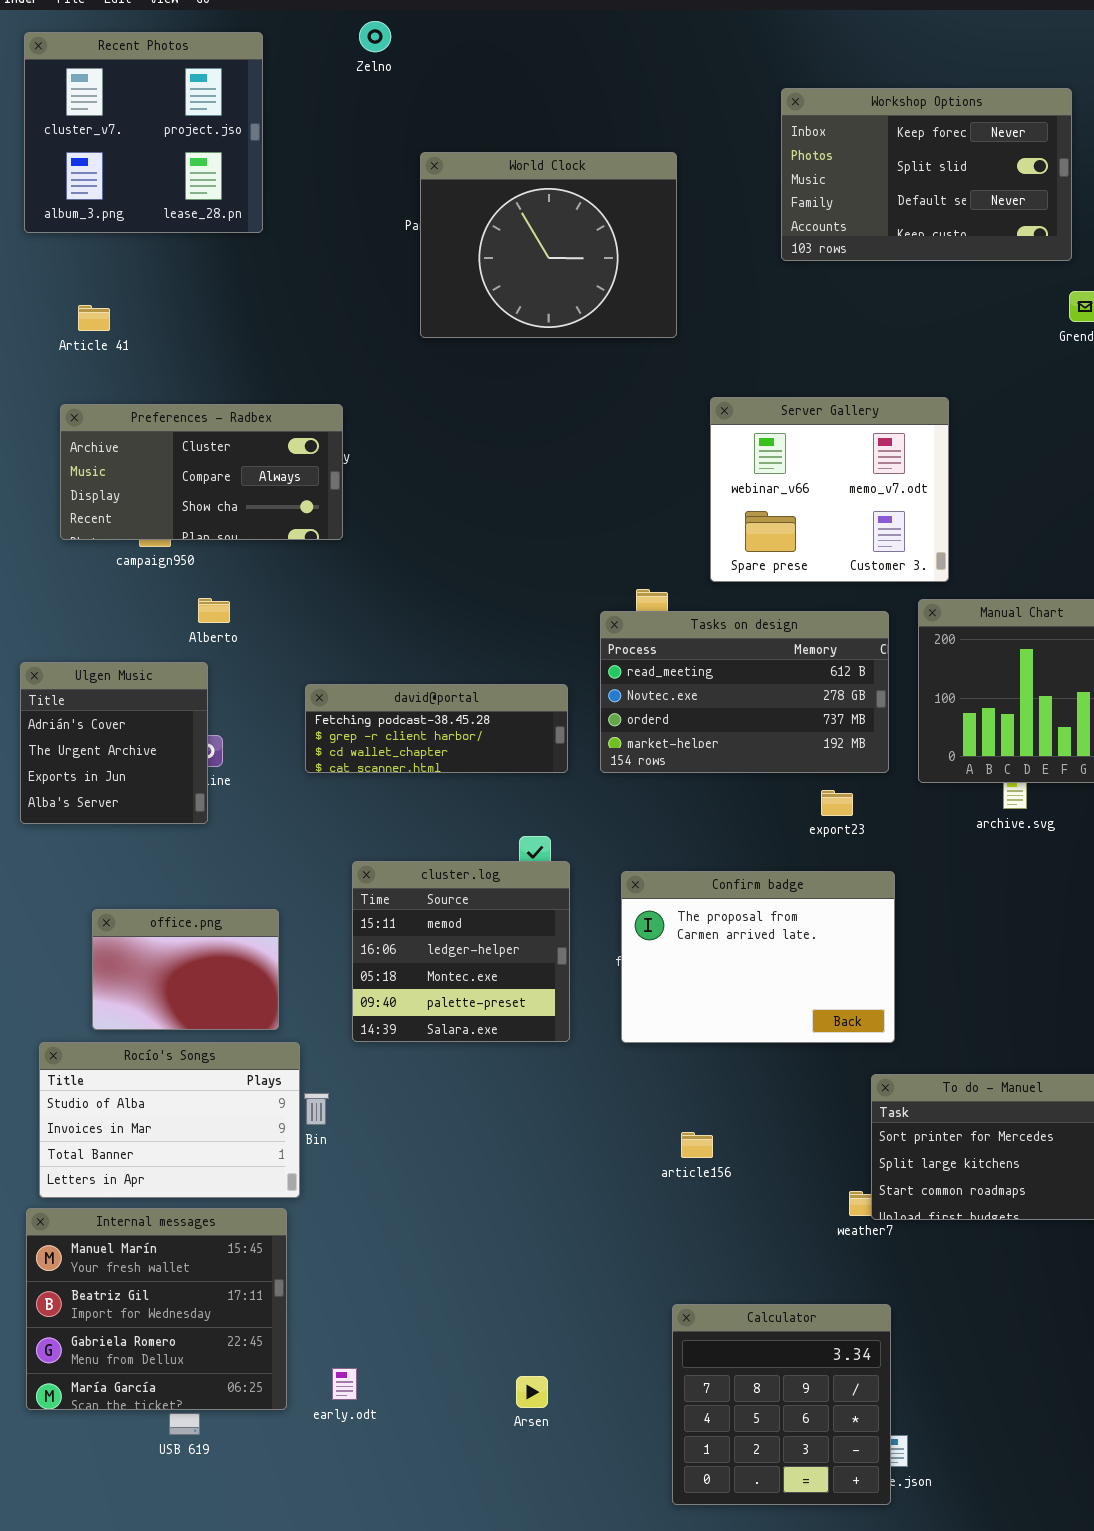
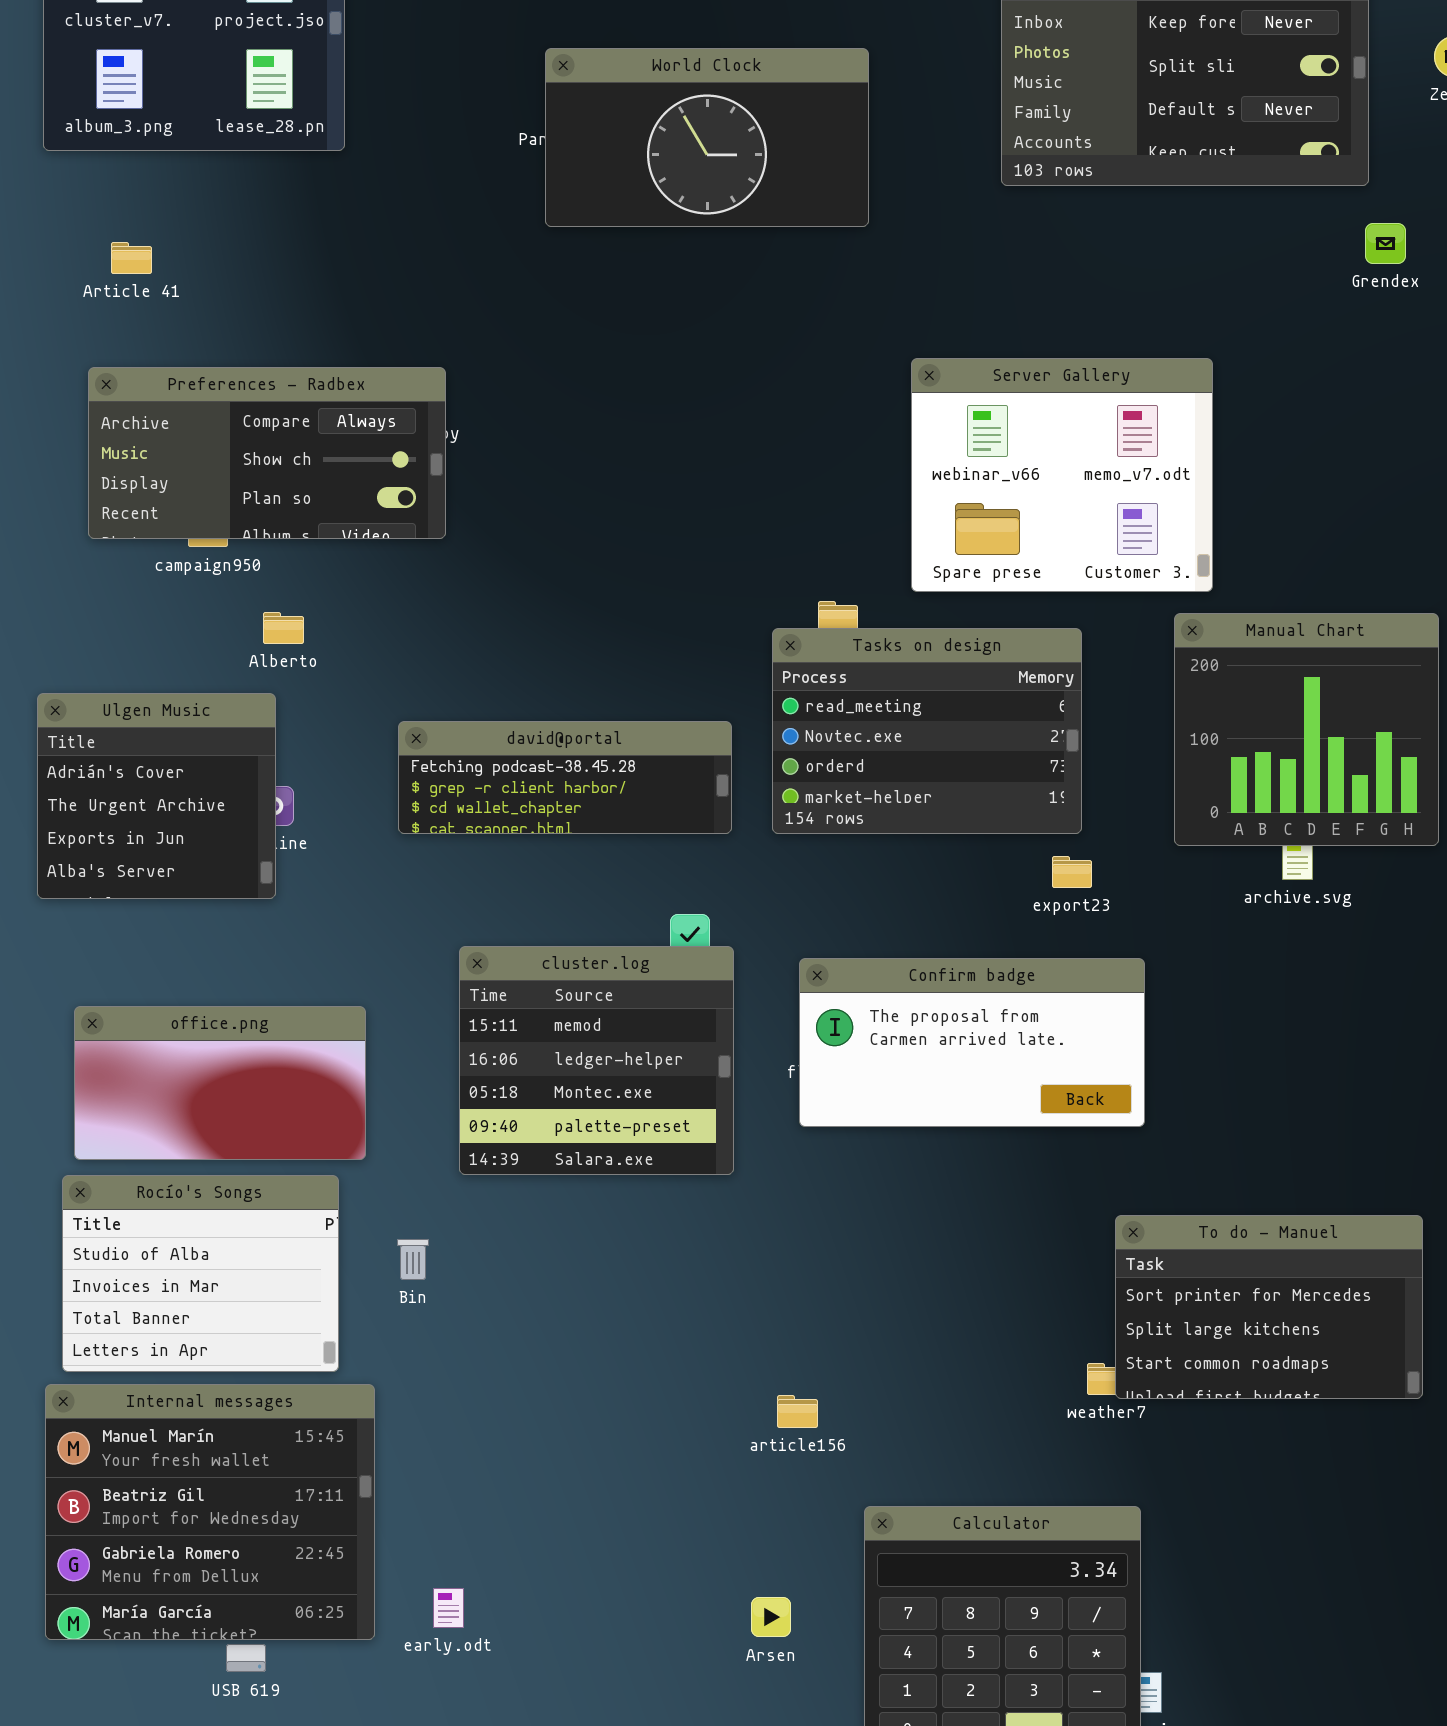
World Clock: [420,152,677,338] -> [545,48,869,227], resized
Preferences - Radbex: [60,404,343,540] -> [88,367,446,539], scrolled down 1 row
Tasks on design: [600,611,889,773] -> [772,628,1082,834], resized
Confirm badge: [621,871,895,1043] -> [799,958,1145,1127], resized
office.png: [92,909,279,1030] -> [74,1006,366,1160], resized
Rocío's Songs: [39,1042,300,1198] -> [62,1175,339,1372], resized
article156: [681,1132,713,1158] -> [777,1395,818,1428], moved
Arsen: [516,1376,548,1408] -> [751,1597,791,1637], moved

